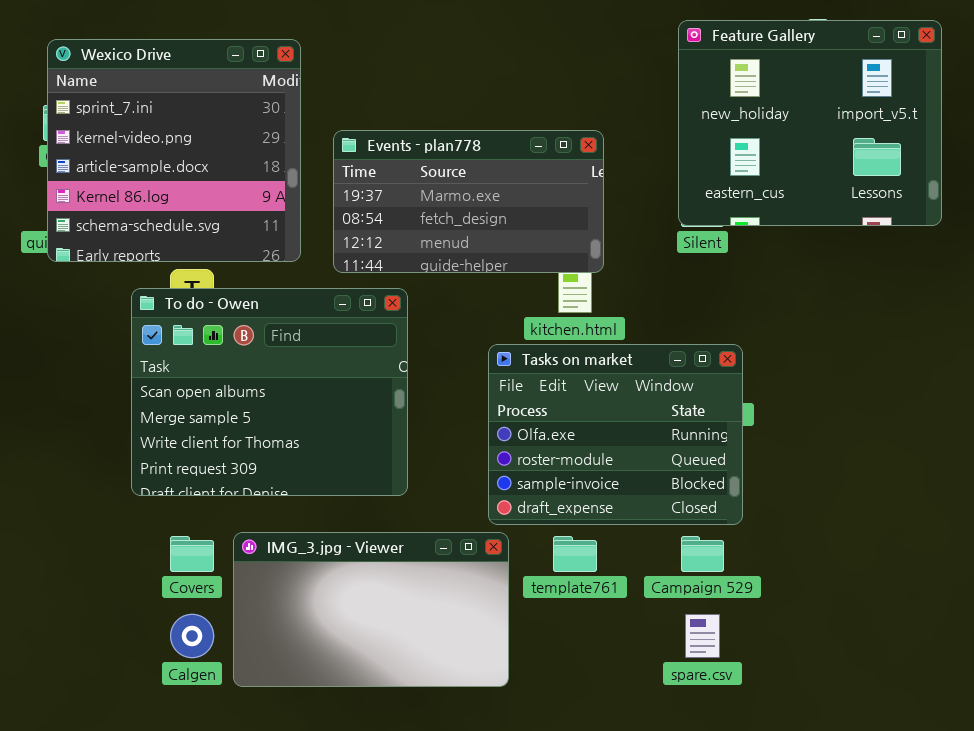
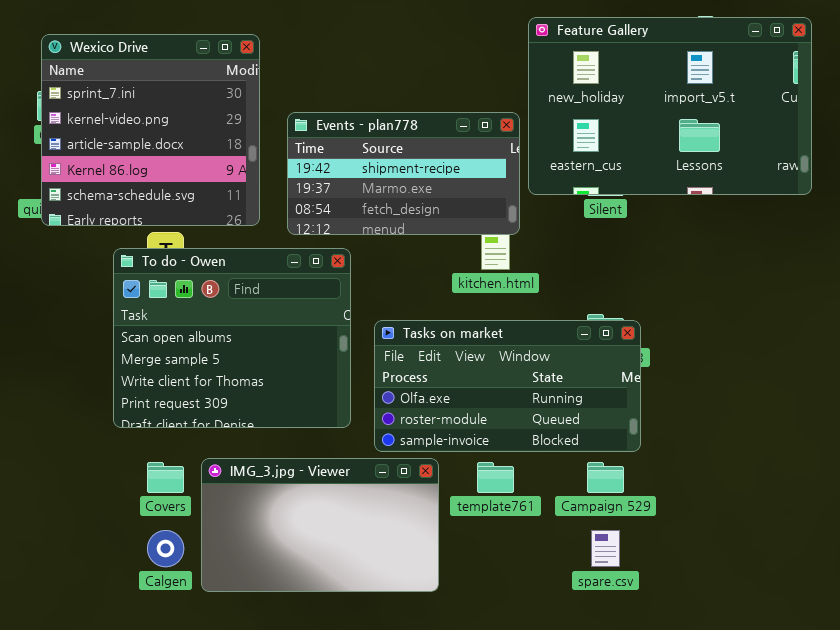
Feature Gallery: [678,20,942,226] -> [528,17,812,195], resized
Events - plan778: [333,130,604,273] -> [287,112,520,235], scrolled up 1 row
Tasks on market: [488,344,743,525] -> [374,320,641,452], resized

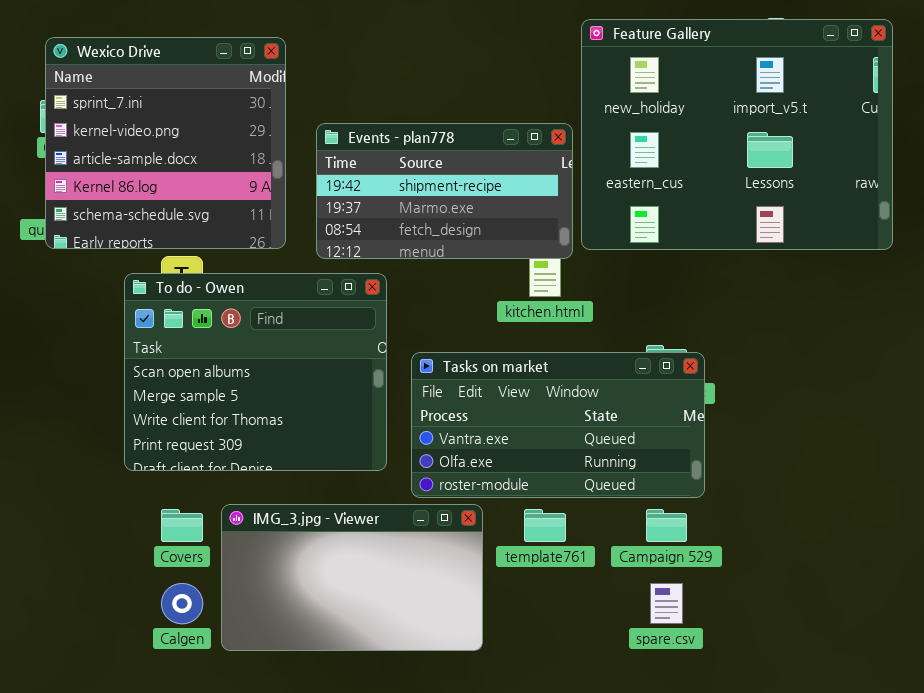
Feature Gallery: [528,17,812,195] -> [581,19,893,250], resized
Tasks on market: [374,320,641,452] -> [411,352,705,498], scrolled up 1 row

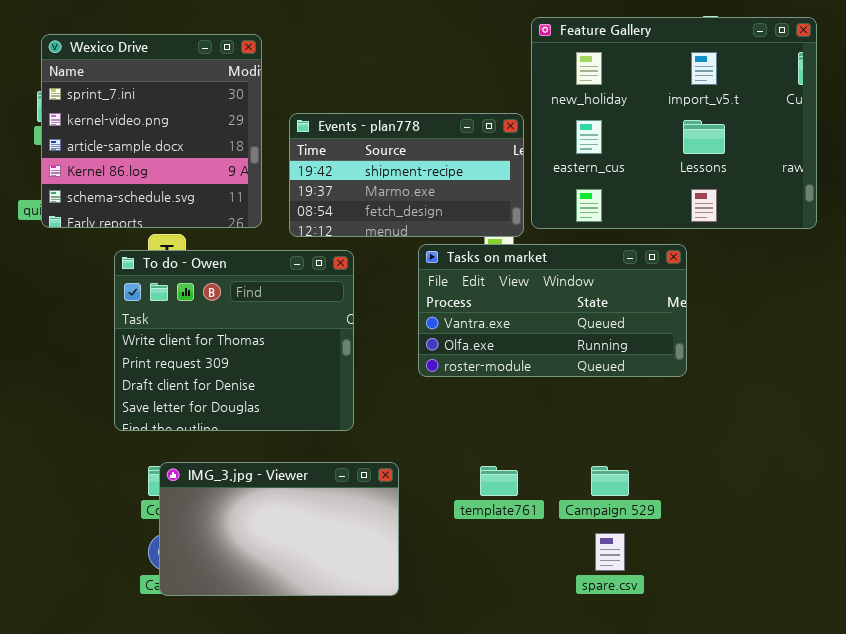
To do - Owen: [124,273,387,471] -> [114,250,354,431], scrolled down 2 rows
Tasks on market: [411,352,705,498] -> [418,244,687,377], moved
IMG_3.jpg - Viewer: [221,504,483,651] -> [159,462,399,596], moved

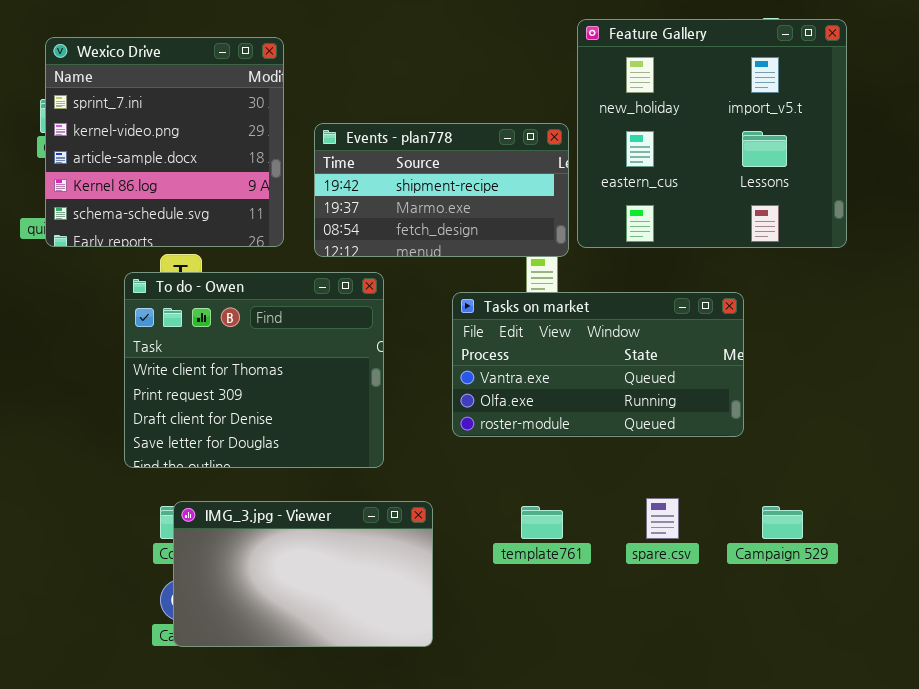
Feature Gallery: [531,17,817,229] -> [577,19,847,248], resized
Tasks on market: [418,244,687,377] -> [452,292,744,437], moved
Campaign 529: [591,466,629,496] -> [762,506,803,539], moved
spare.csv: [595,533,625,571] -> [646,498,679,539], moved

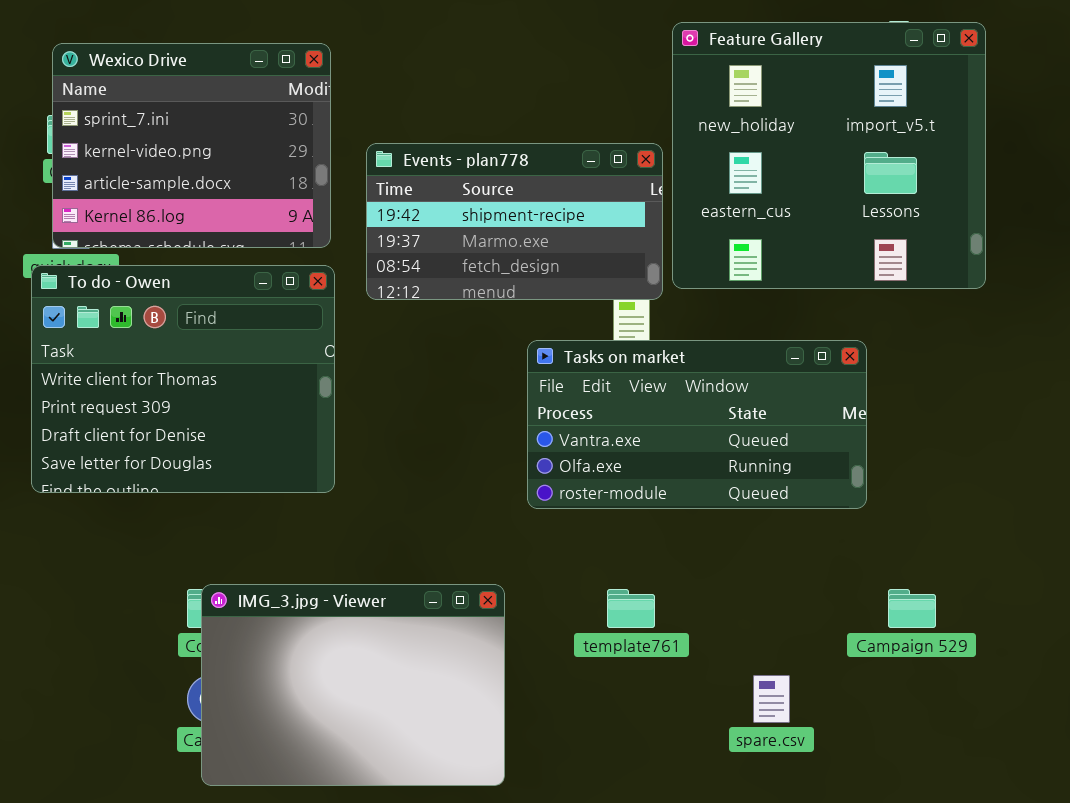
Wexico Drive: [45,37,284,247] -> [52,43,331,248], resized
To do - Owen: [124,272,384,468] -> [31,265,335,493], moved
spare.csv: [646,498,679,539] -> [753,675,790,723], moved
IMG_3.jpg - Viewer: [173,501,433,647] -> [201,584,505,786], resized

